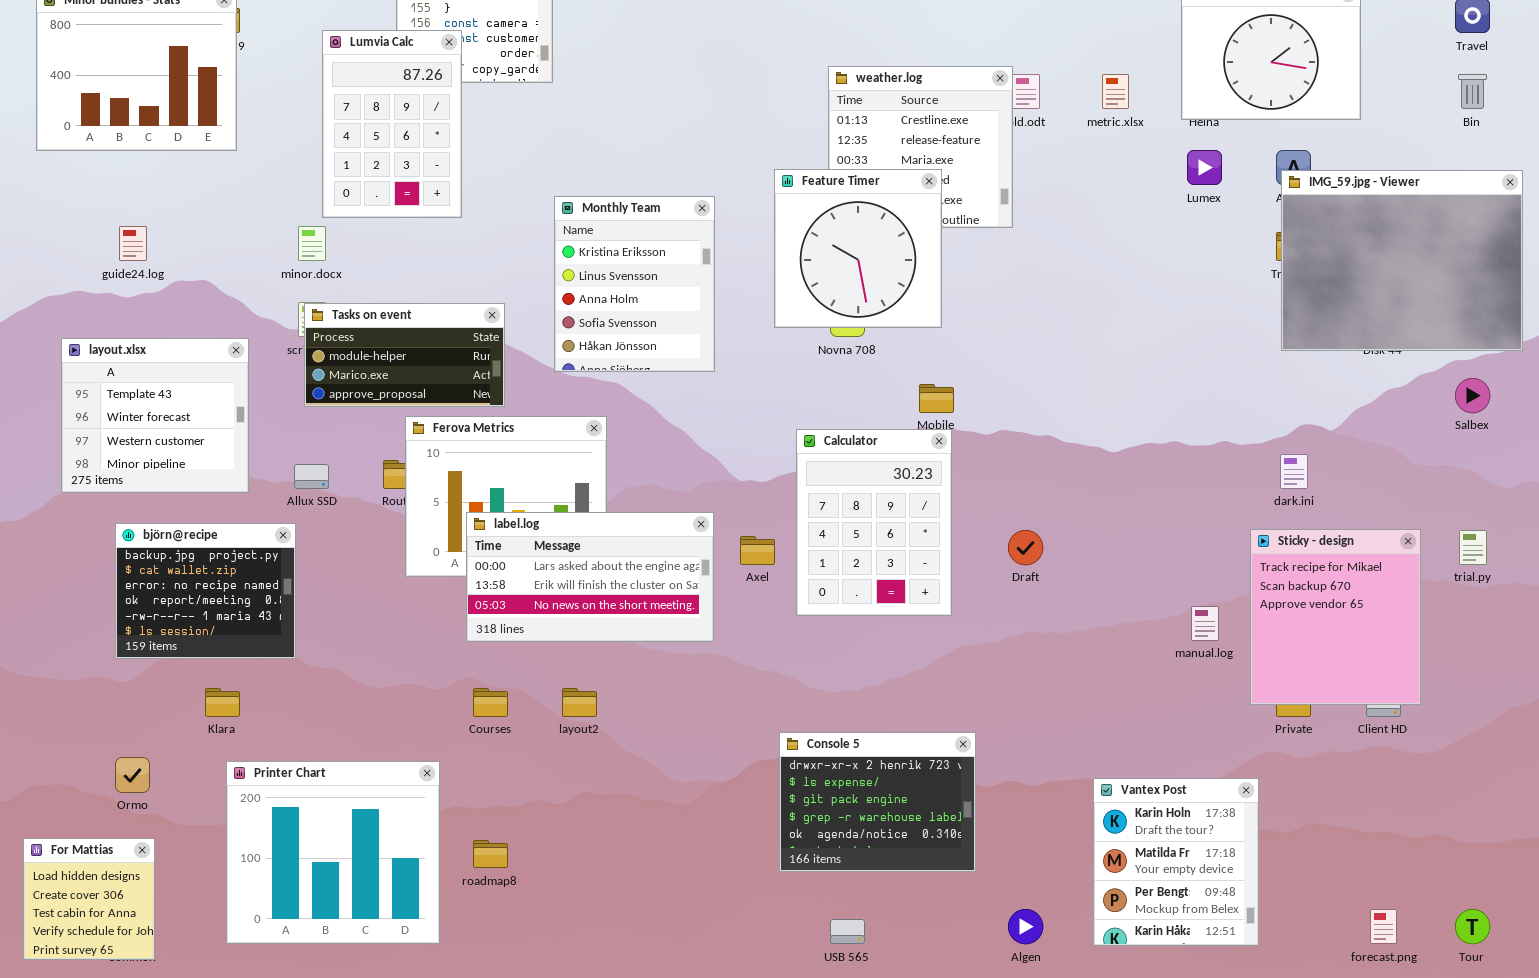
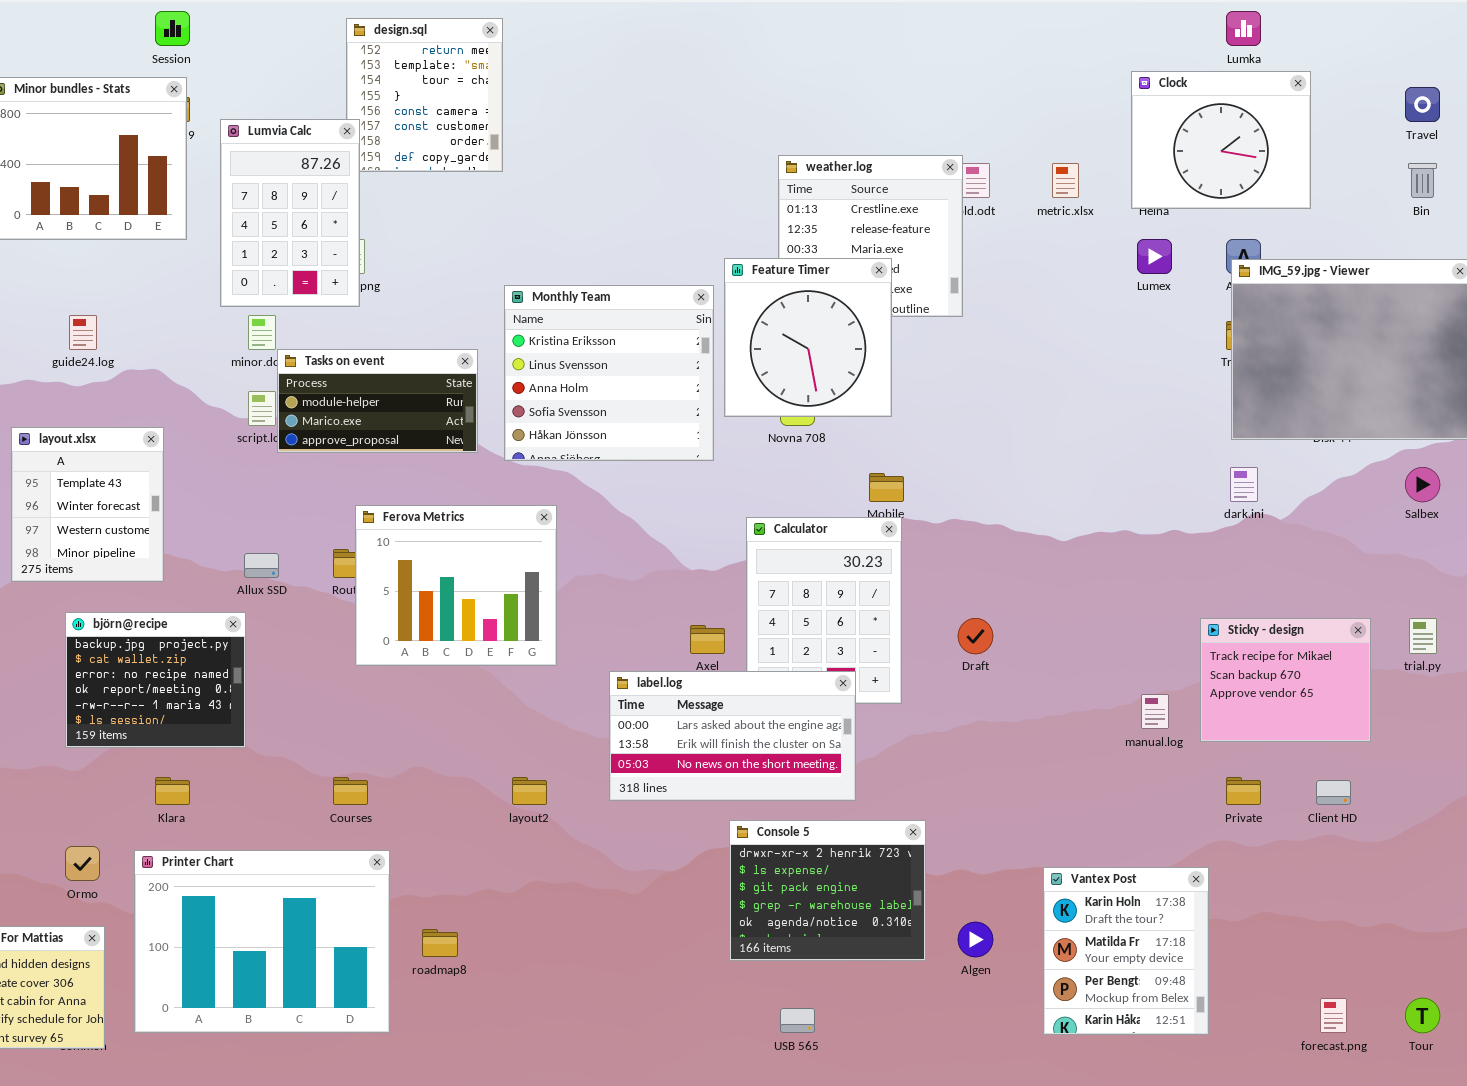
Lumvia Calc: [322,30,462,218] -> [220,119,360,307], moved
Monthly Team: [554,196,715,372] -> [504,285,714,461], resized
Tasks on event: [304,303,505,407] -> [277,349,478,453], moved
layout.xlsx: [61,338,249,493] -> [11,427,164,582], resized
dark.ini: [1280,454,1308,489] -> [1230,467,1258,502], moved
label.log: [466,512,714,642] -> [609,671,856,801], moved
Sticky - design: [1250,529,1421,705] -> [1200,618,1371,742], resized
Courses: [473,688,508,717] -> [333,777,368,805], moved
Printer Chart: [226,761,440,944] -> [134,850,390,1033], resized
Algen: [1008,909,1043,944] -> [958,922,993,957], moved

